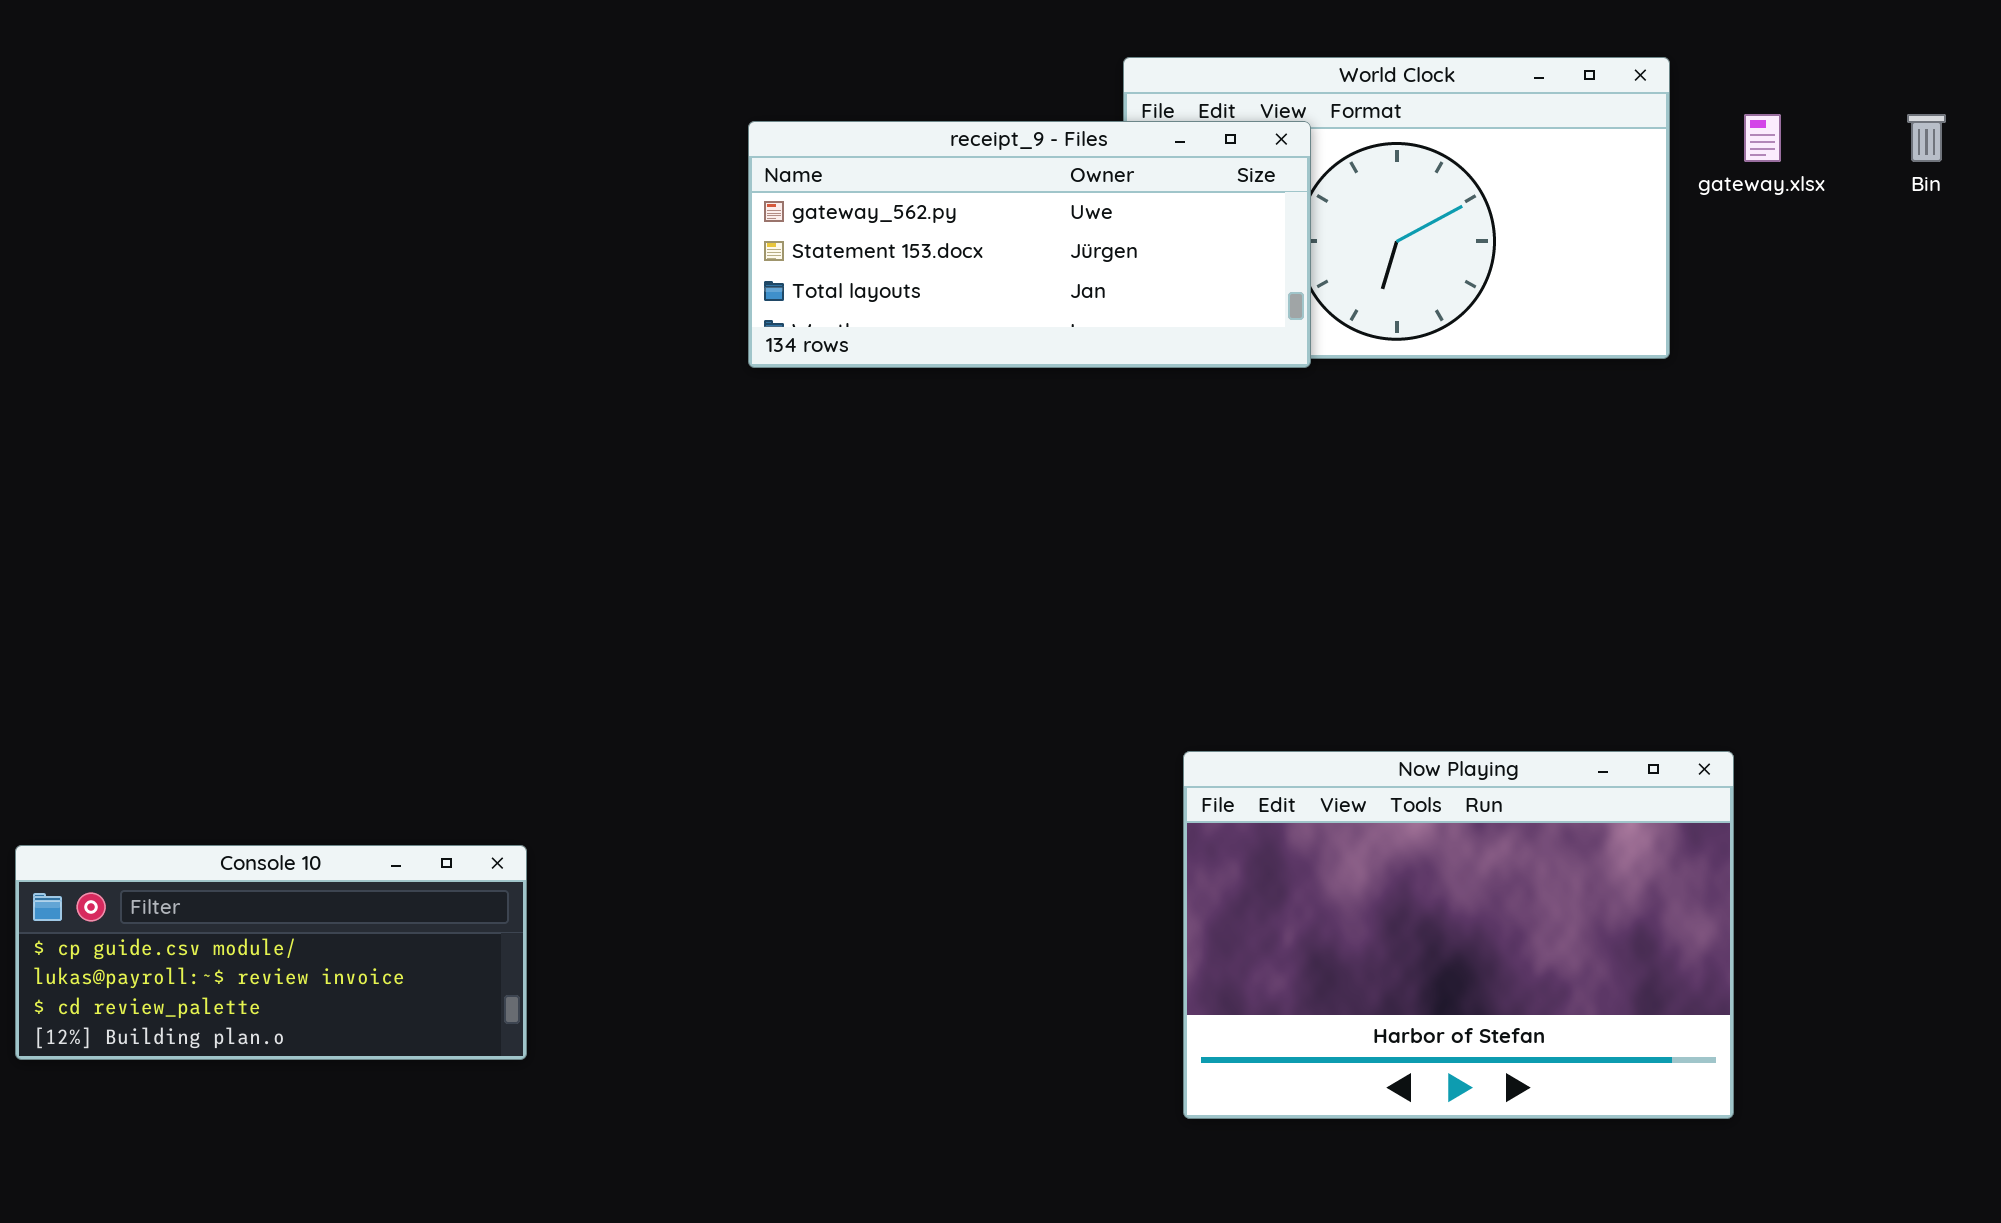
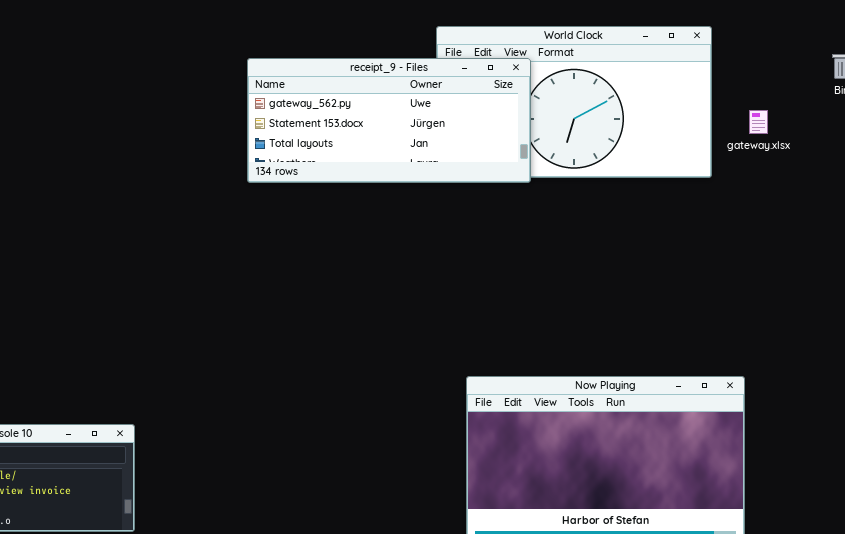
gateway.xlsx: [1744,114,1781,162] -> [749,110,768,134], moved

